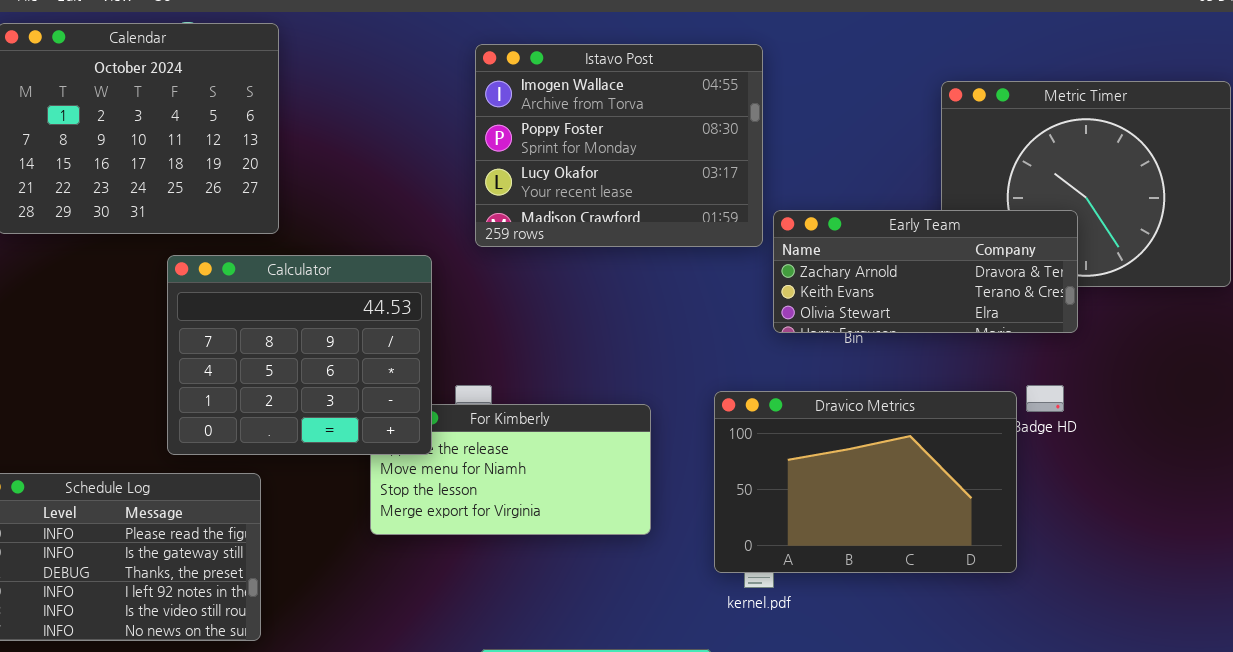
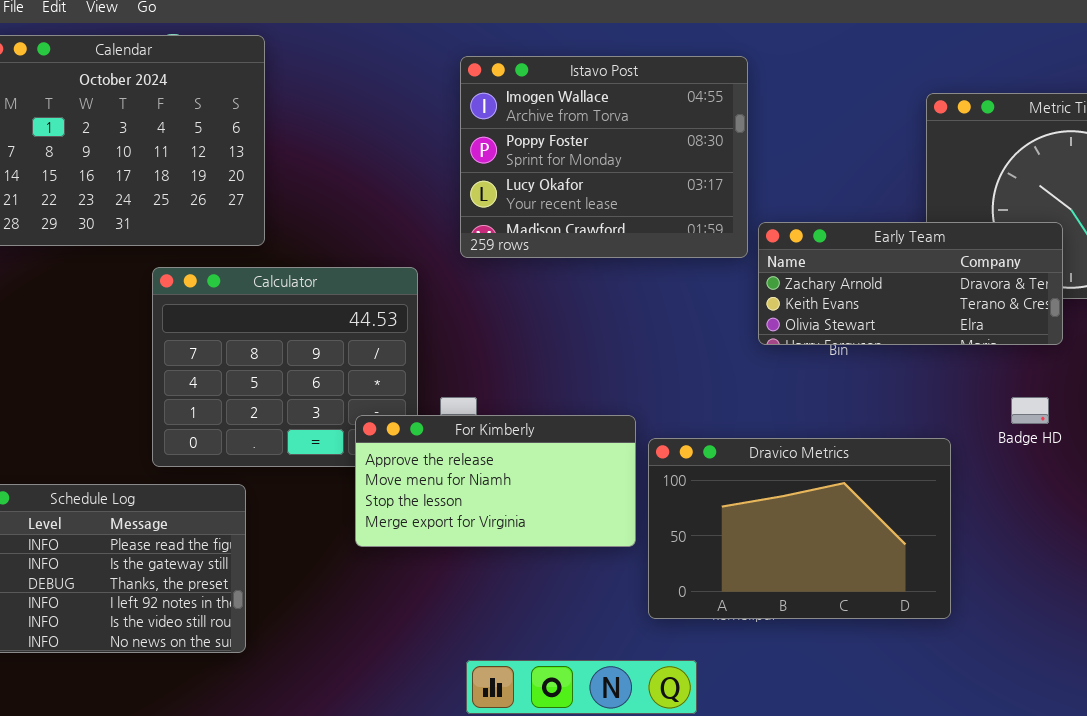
Dravico Metrics: [714,391,1017,573] -> [648,438,951,619], moved
For Kimberly: [370,404,651,535] -> [355,415,636,547], raised

